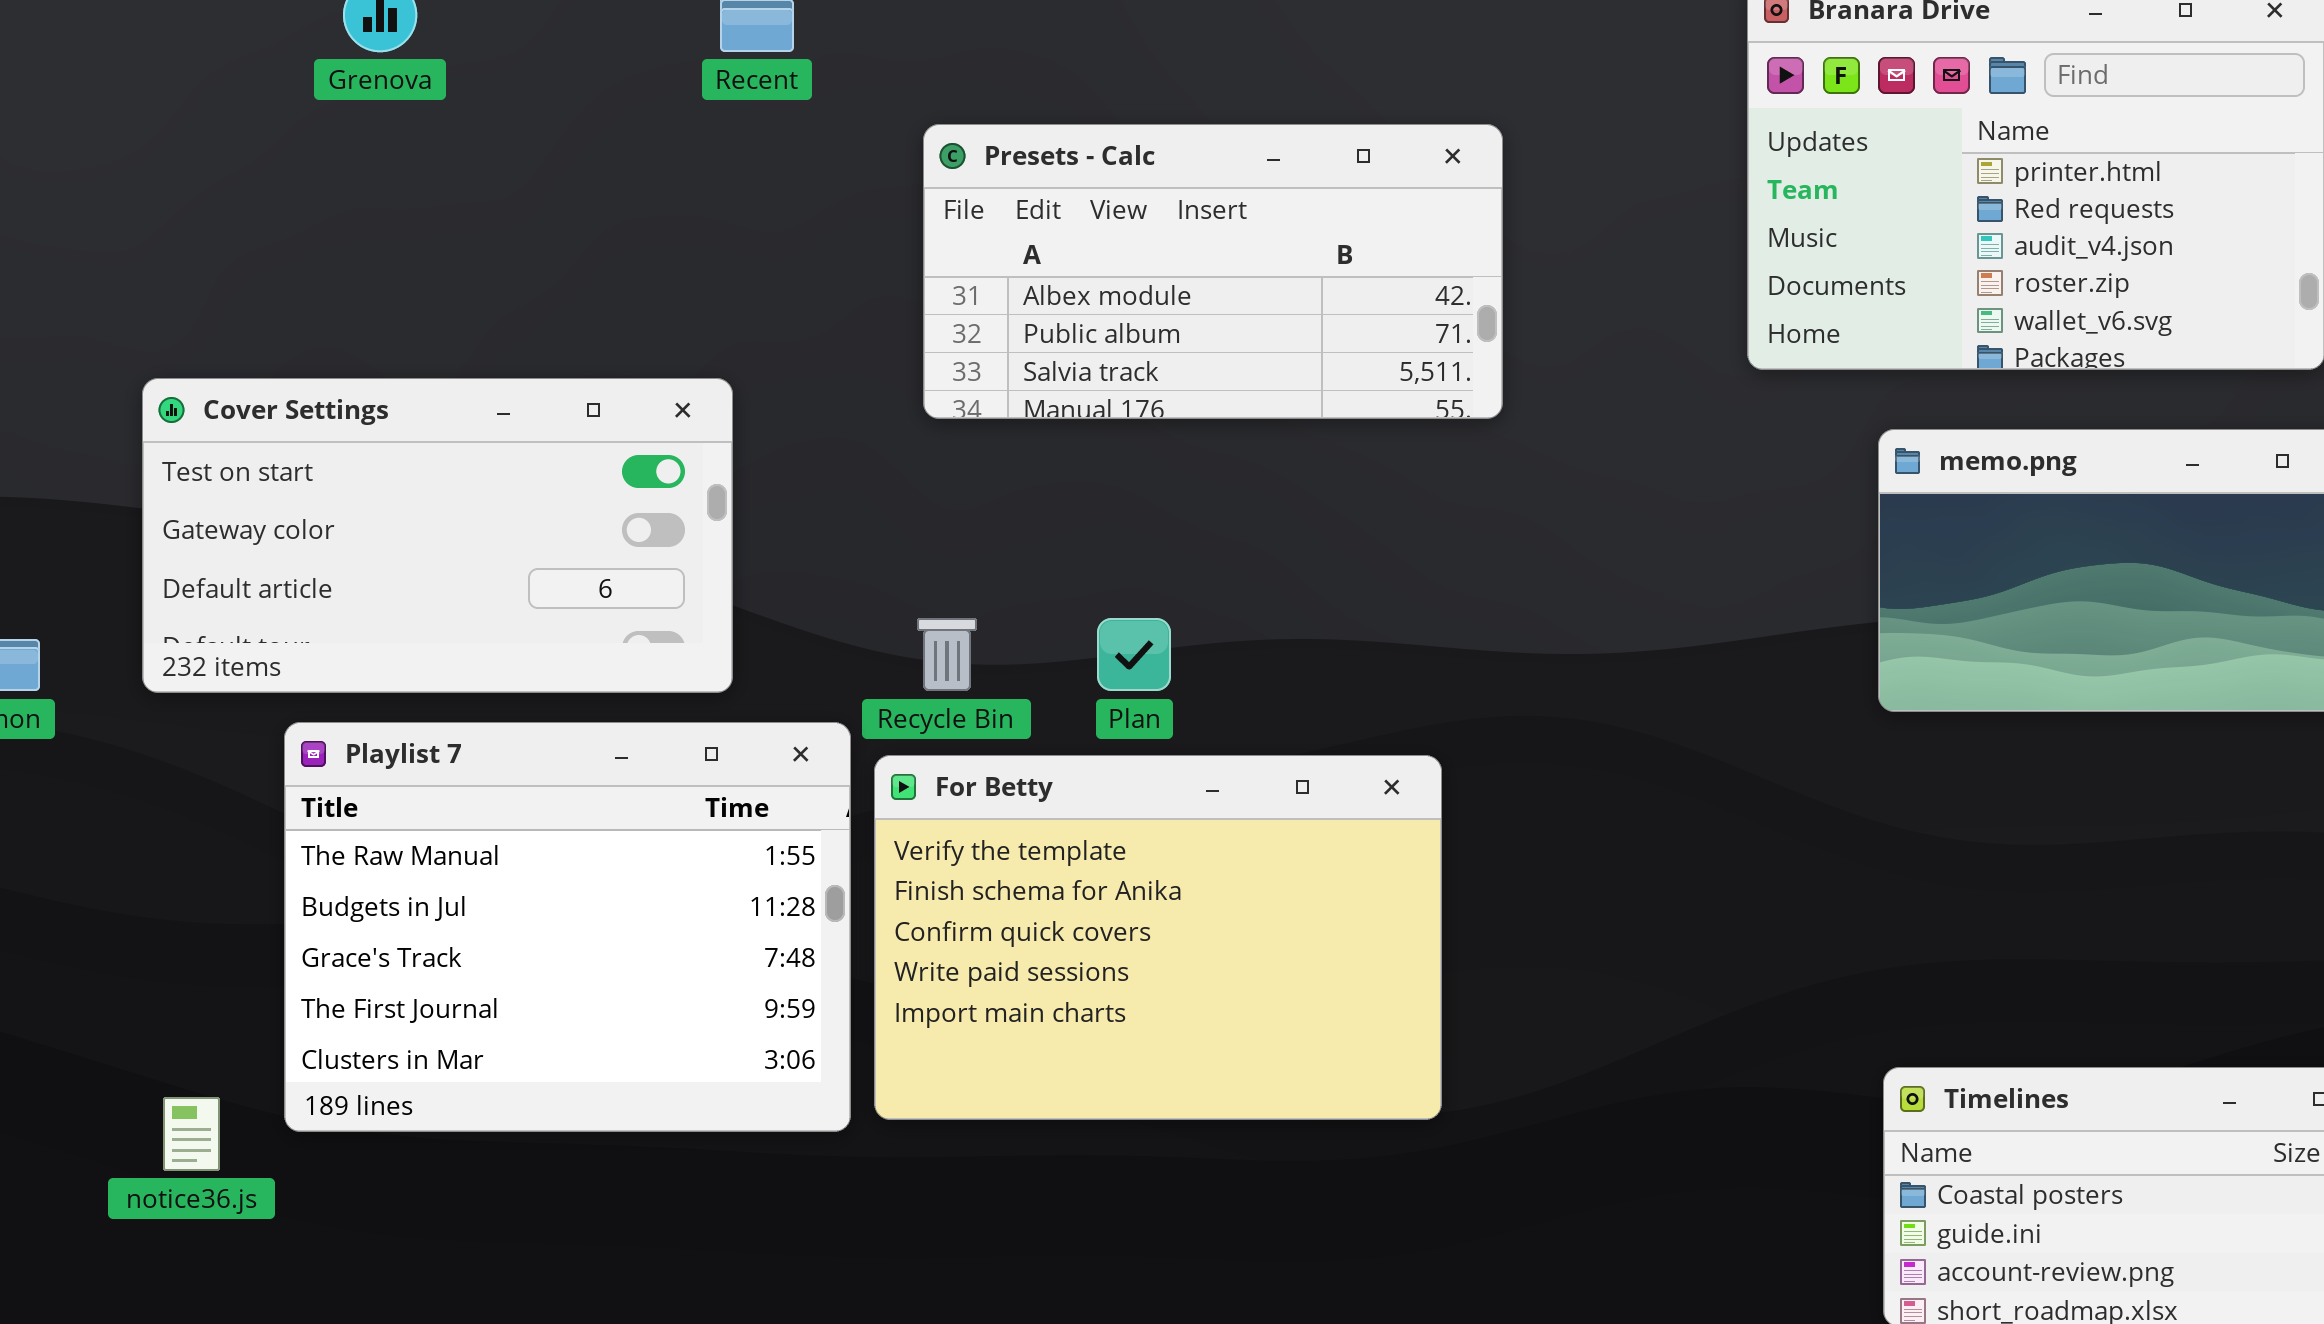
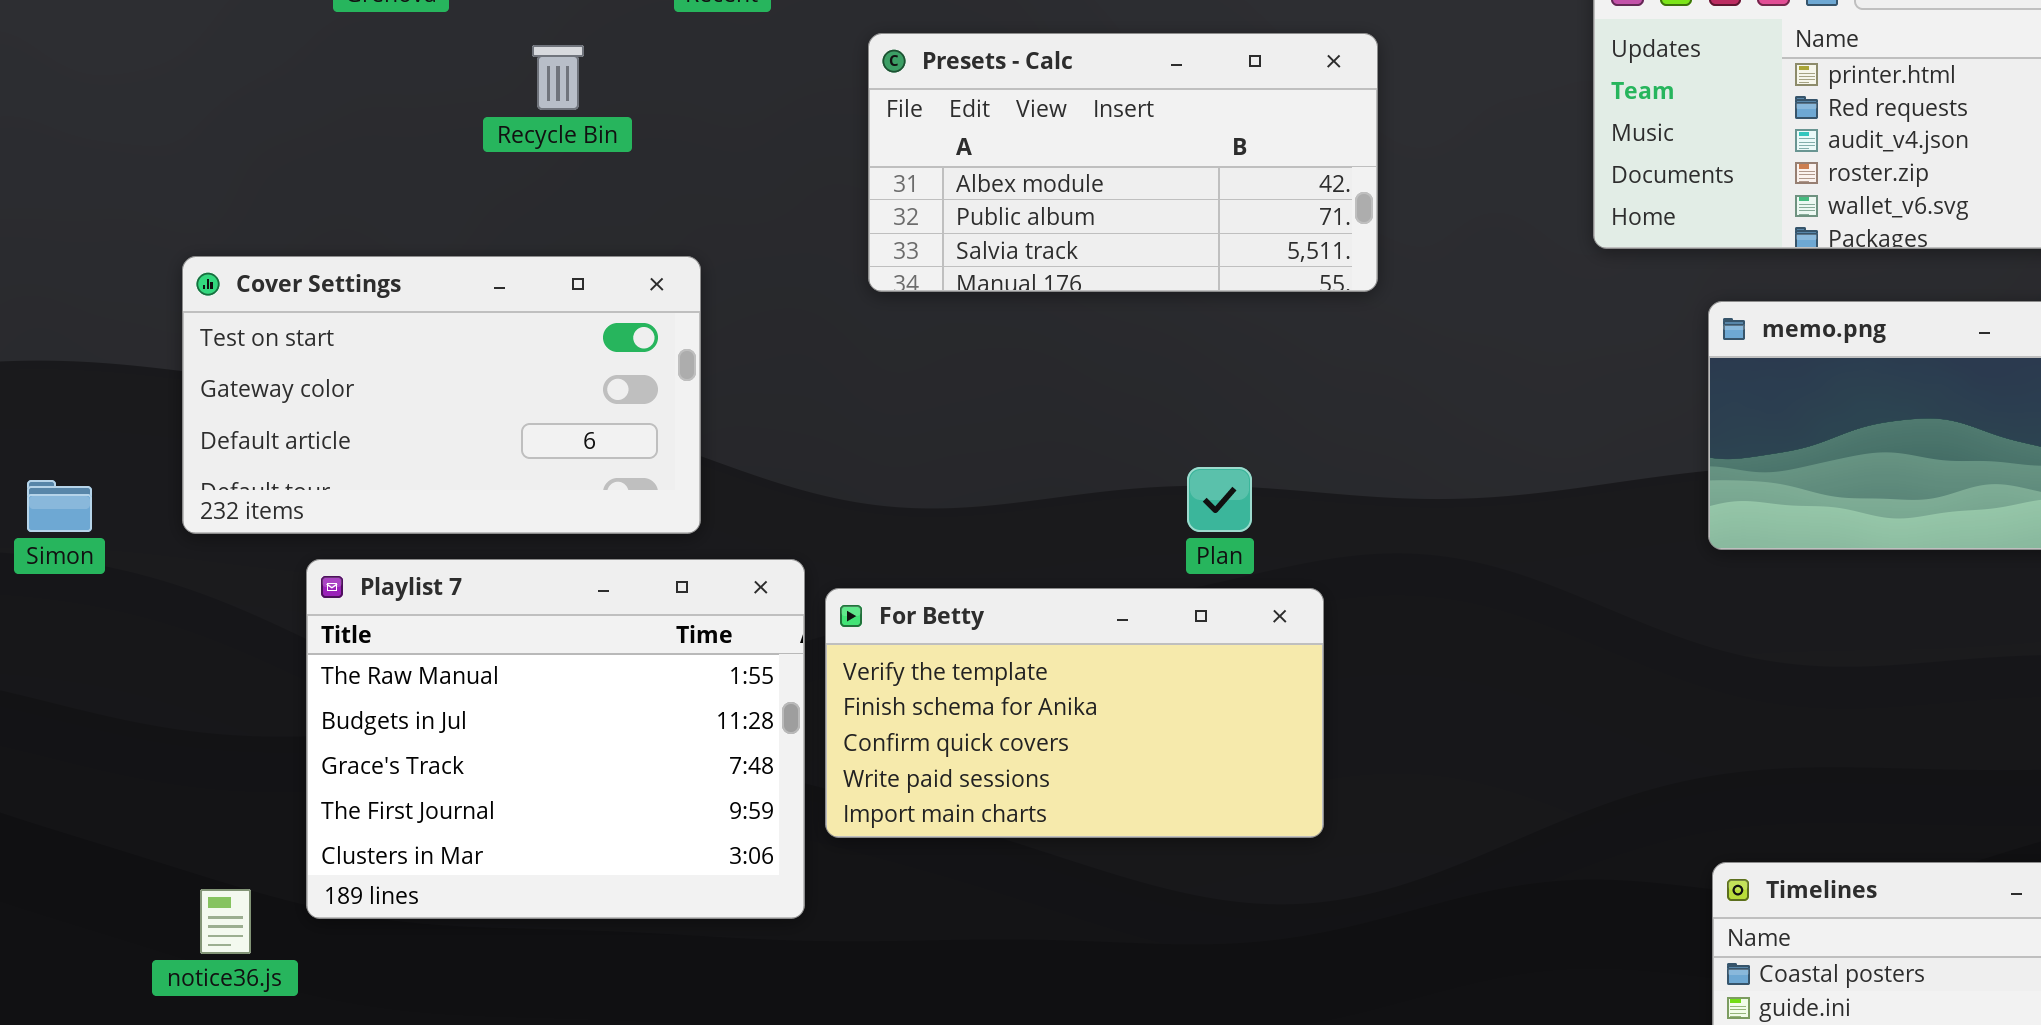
Recycle Bin: [917,618,977,691] -> [532,45,584,110], moved
Plan: [1097,618,1171,691] -> [1187,467,1252,532], moved
For Betty: [874,755,1442,1120] -> [825,588,1324,838], resized

